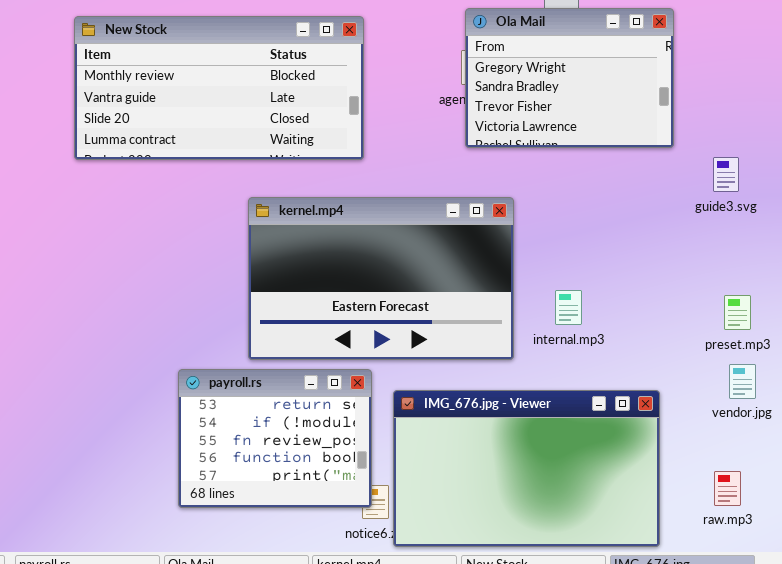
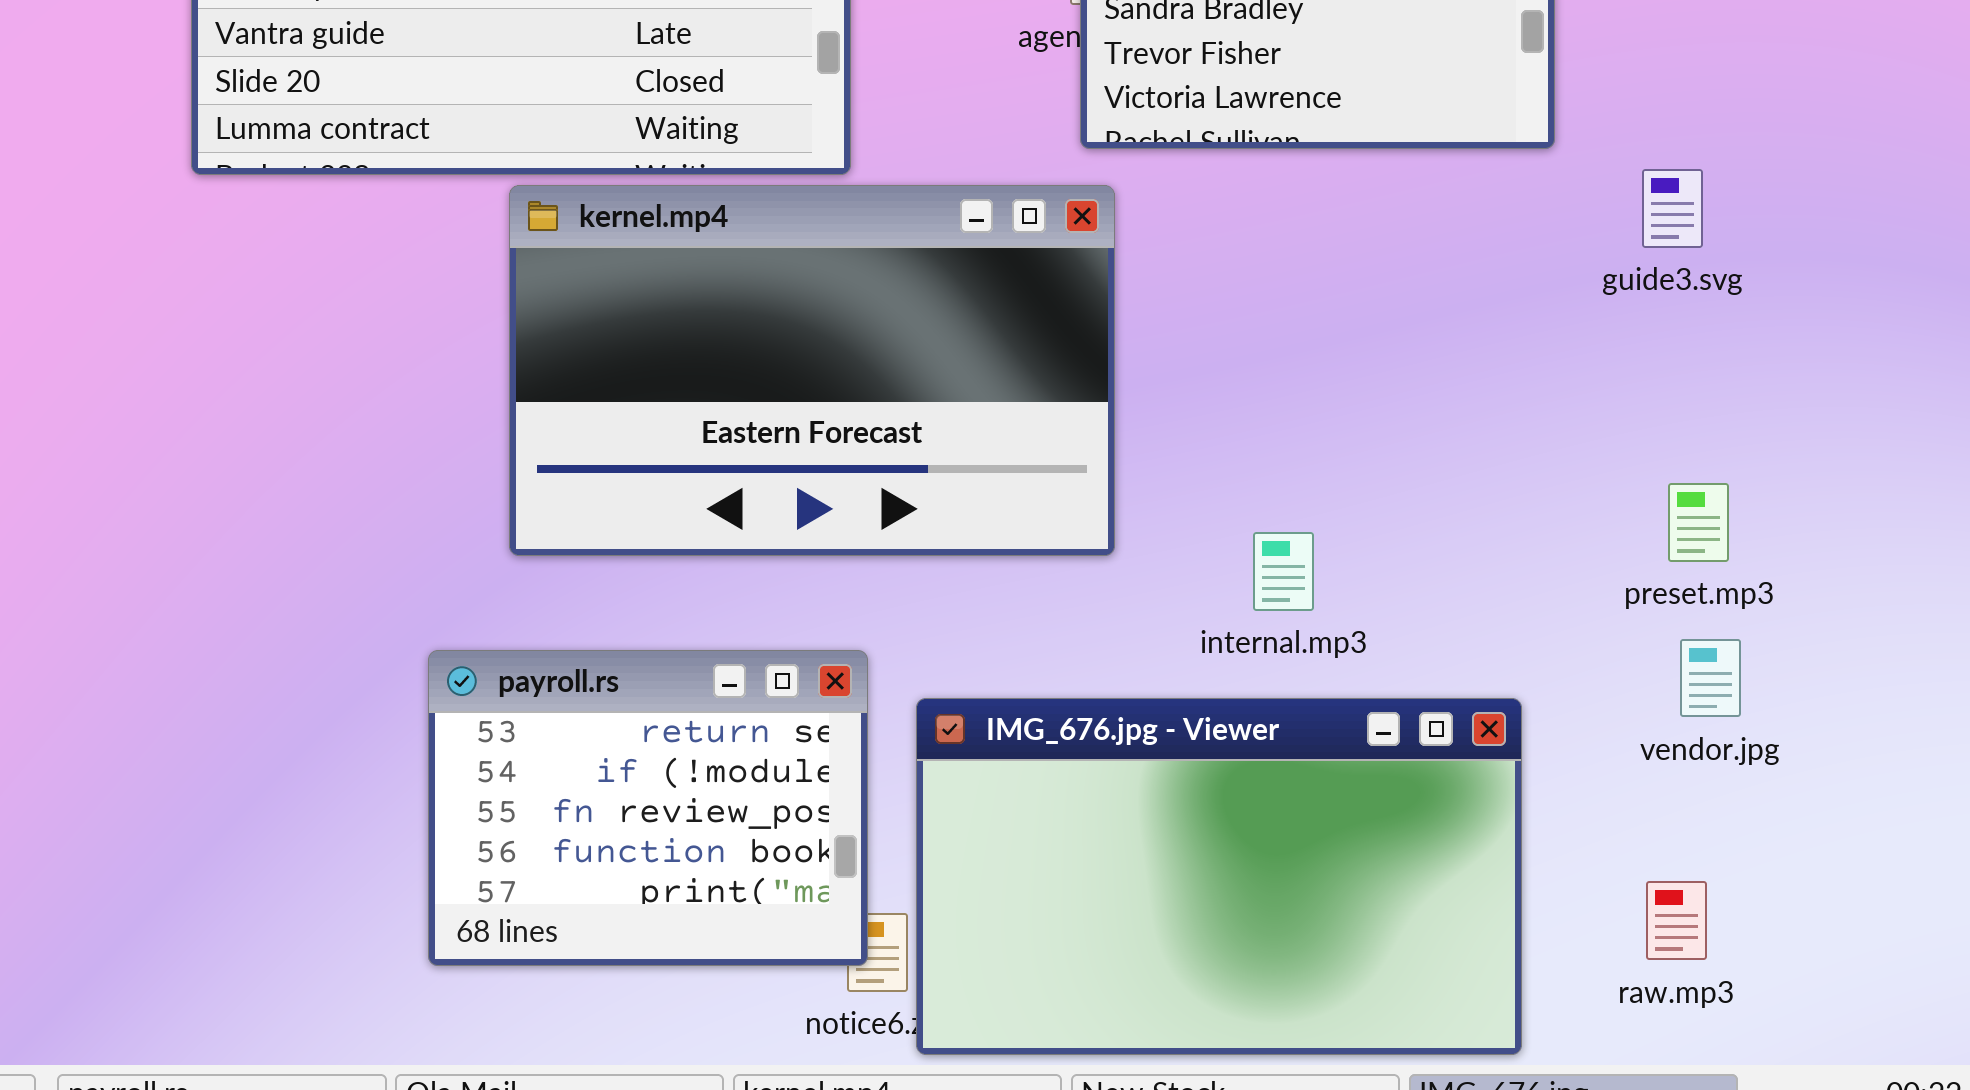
kernel.mp4: [248,197,514,360] -> [509,185,1115,556], moved
internal.mp3: [555,290,582,325] -> [1253,532,1314,611], moved

